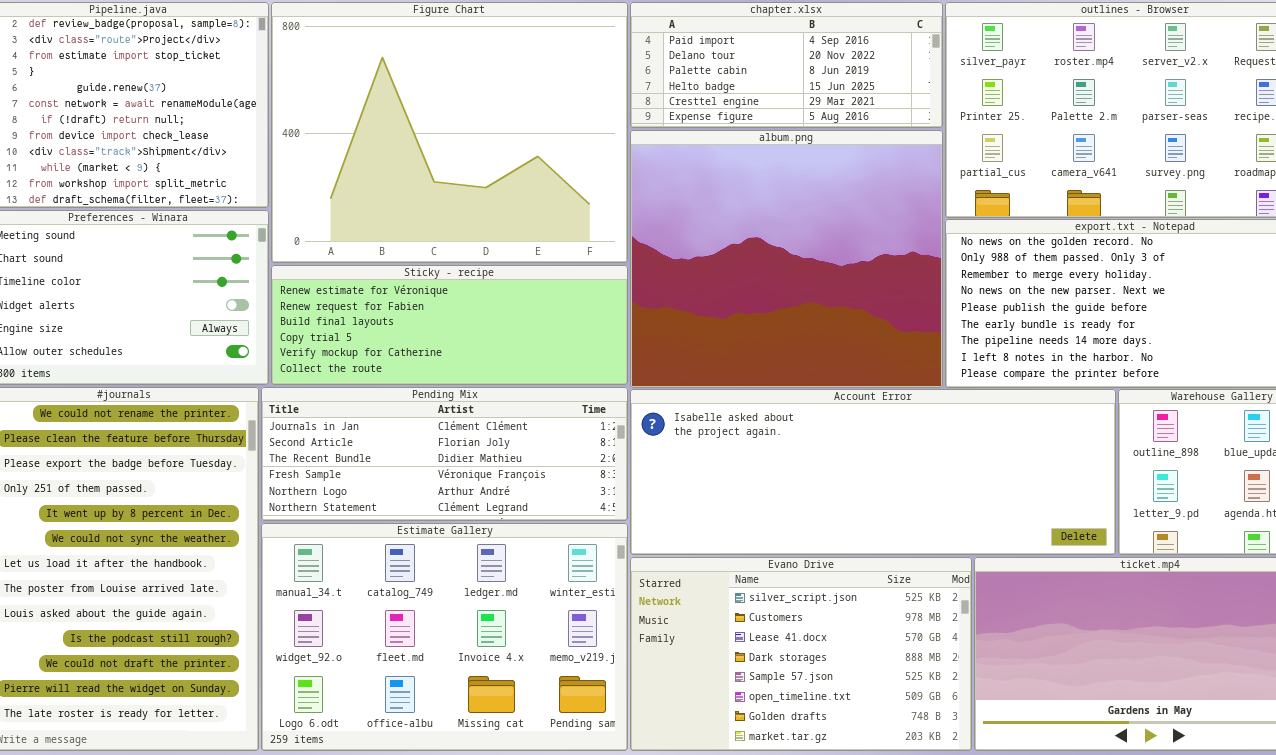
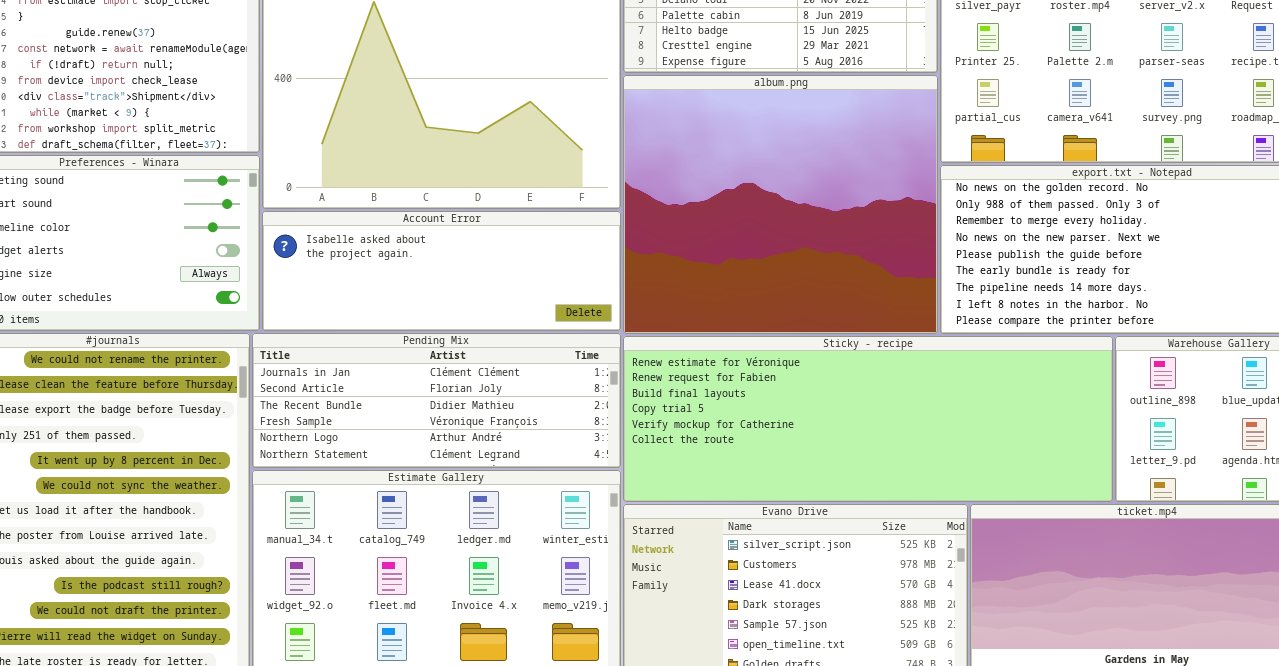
Sticky - recipe: [271,265,628,385] -> [623,336,1113,502], moved, resized
Account Error: [630,389,1116,555] -> [262,211,621,331], moved, resized

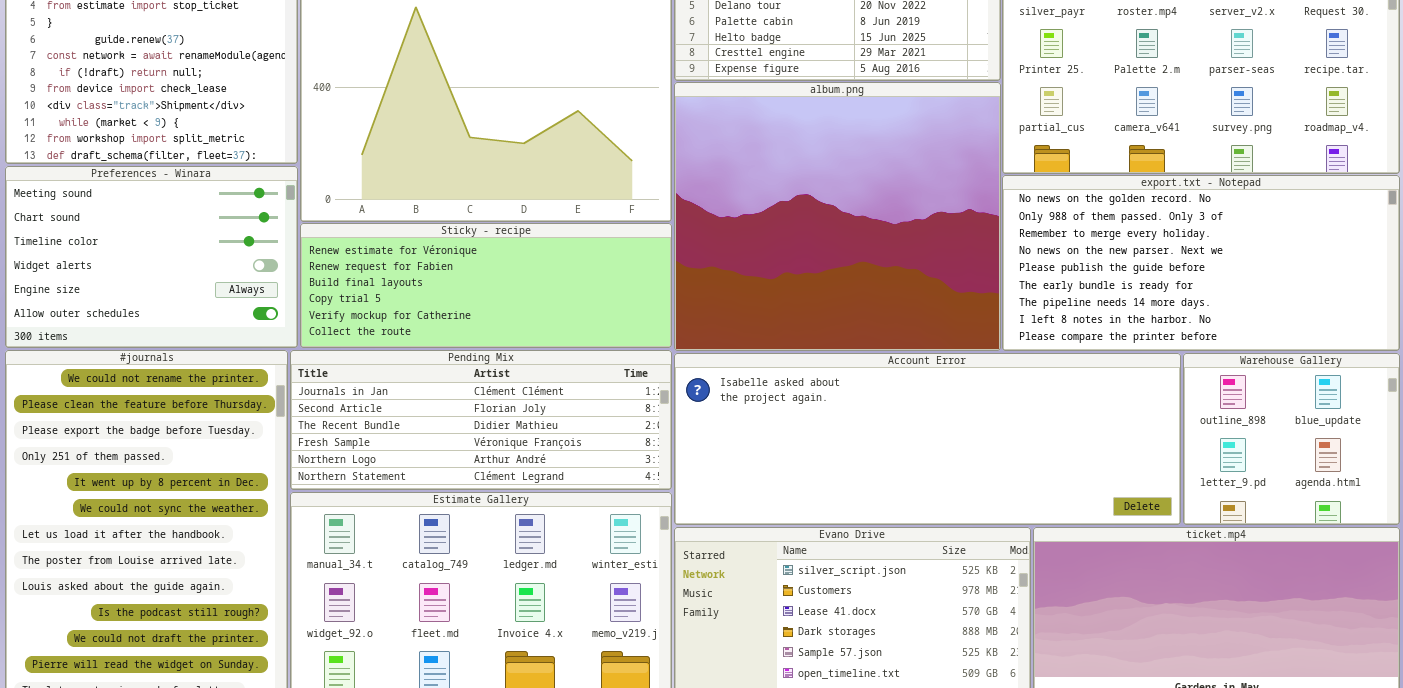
Account Error: [262,211,621,331] -> [674,353,1181,525], moved, resized
Sticky - recipe: [623,336,1113,502] -> [300,223,672,348], moved, resized

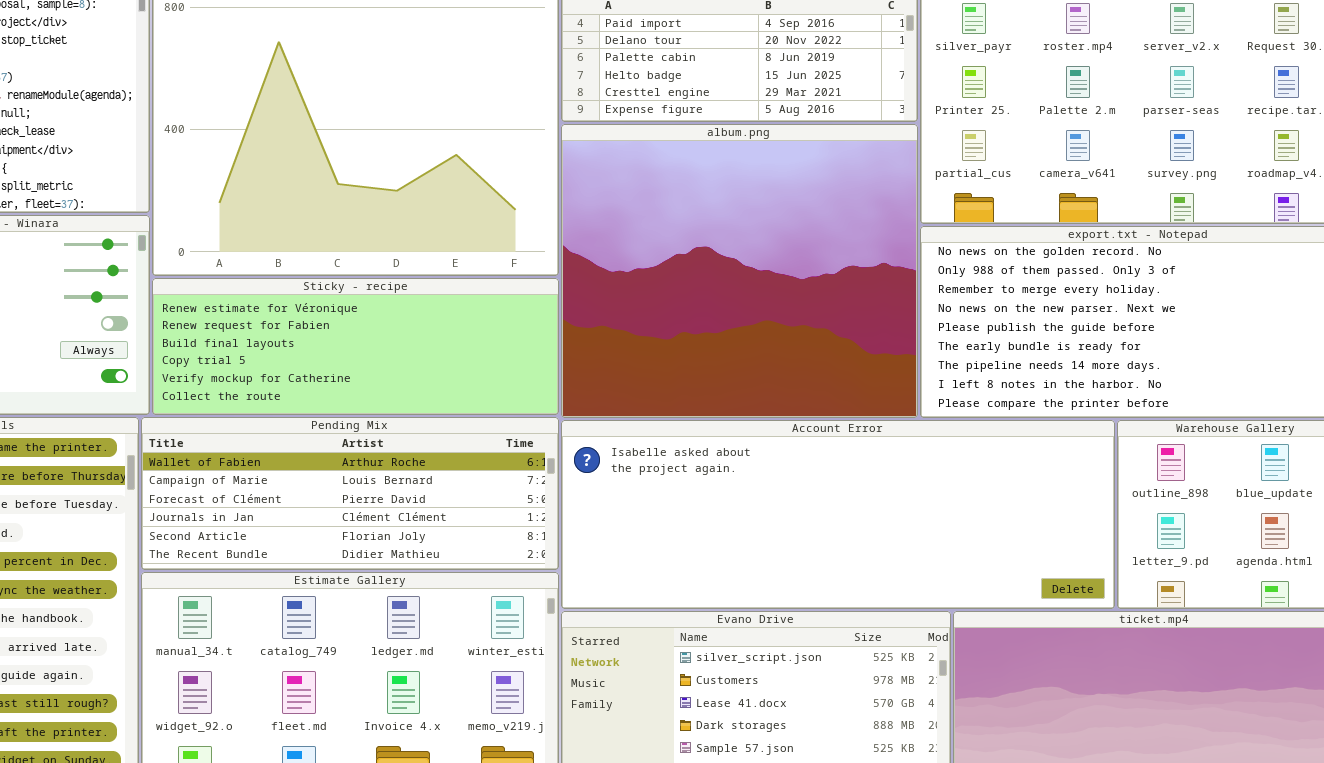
Pending Mix: [290,350,672,490] -> [141,417,559,570], scrolled up 3 rows

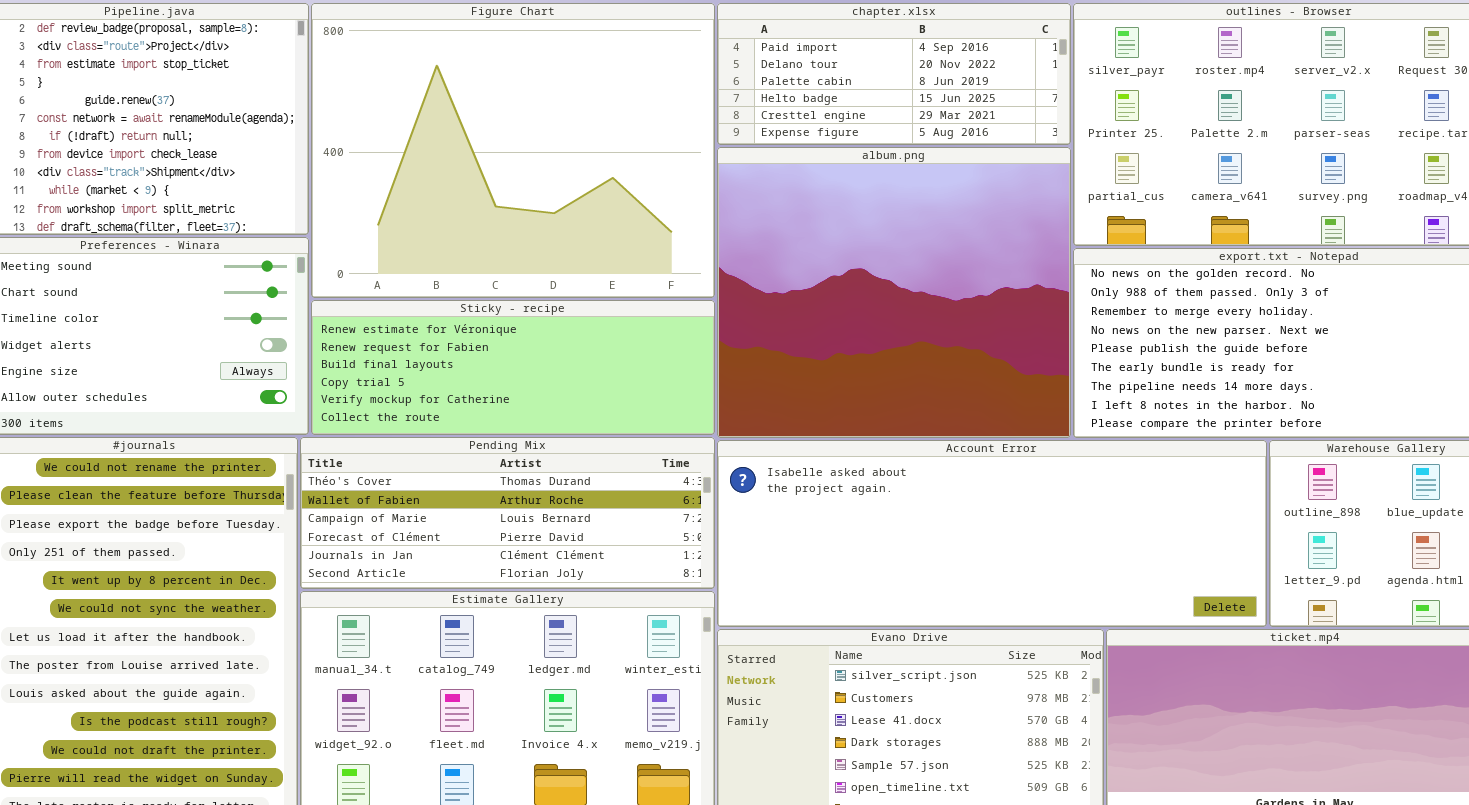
Pending Mix: [141,417,559,570] -> [300,437,715,589], scrolled up 1 row

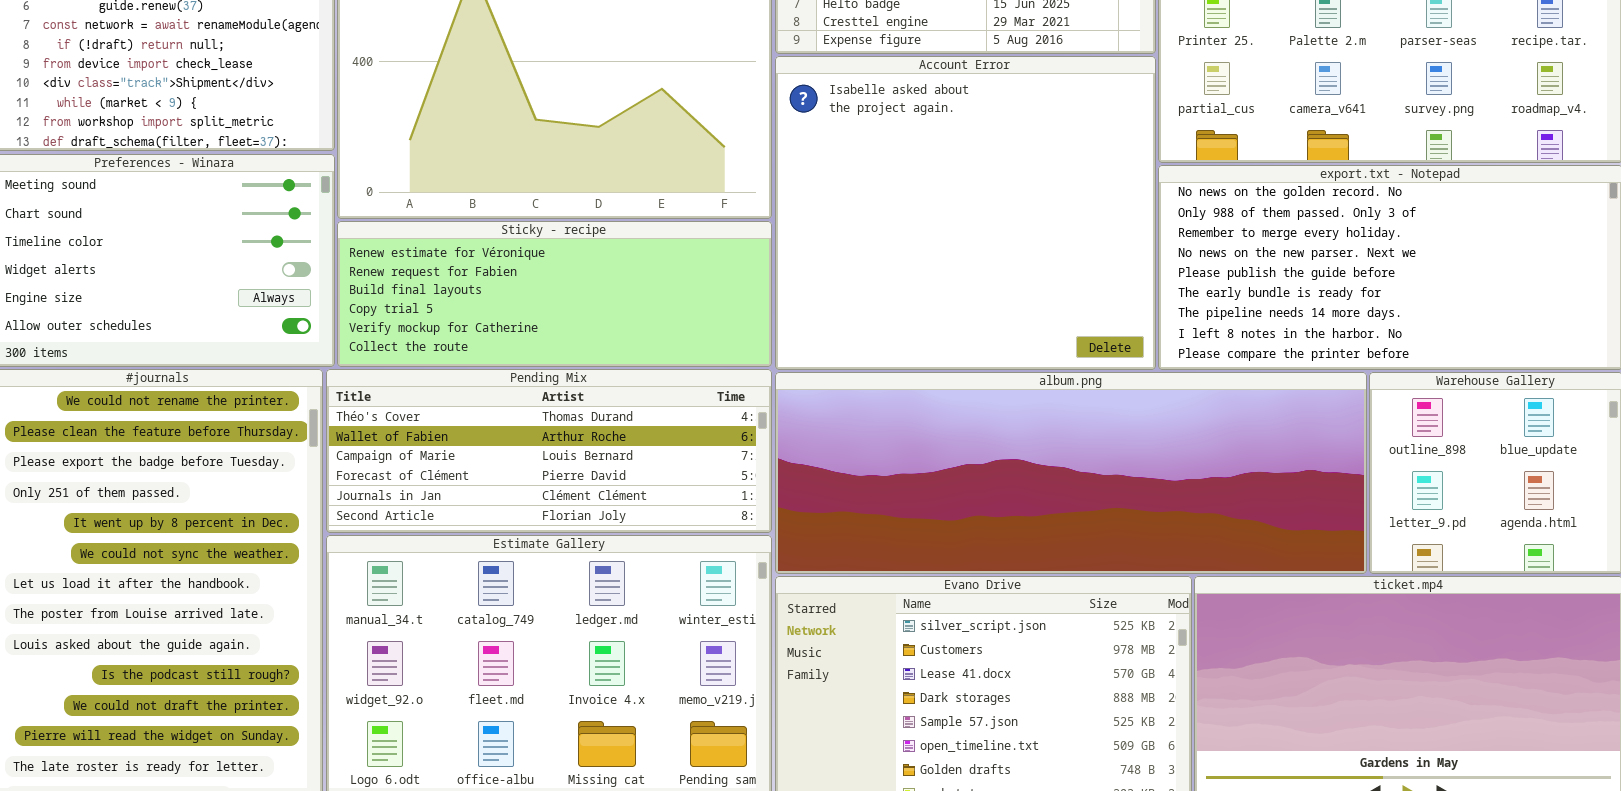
album.png: [717,147,1071,438] -> [775,372,1367,574], moved, resized
Account Error: [717,440,1267,627] -> [775,56,1156,370], moved, resized

